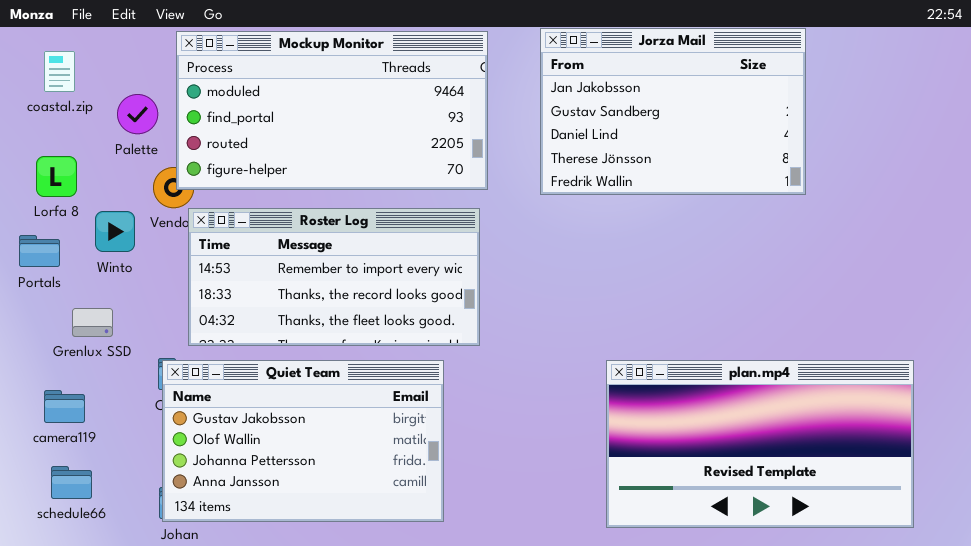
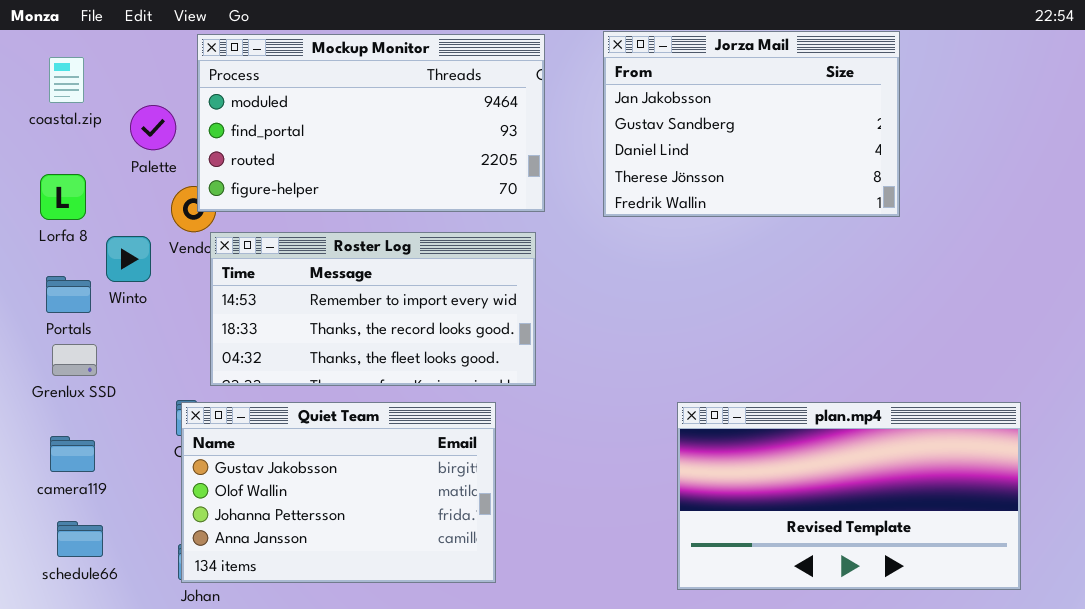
Portals: [19,235,60,267] -> [46,276,91,313], moved
Grenlux SSD: [72,308,113,337] -> [52,344,97,376], moved

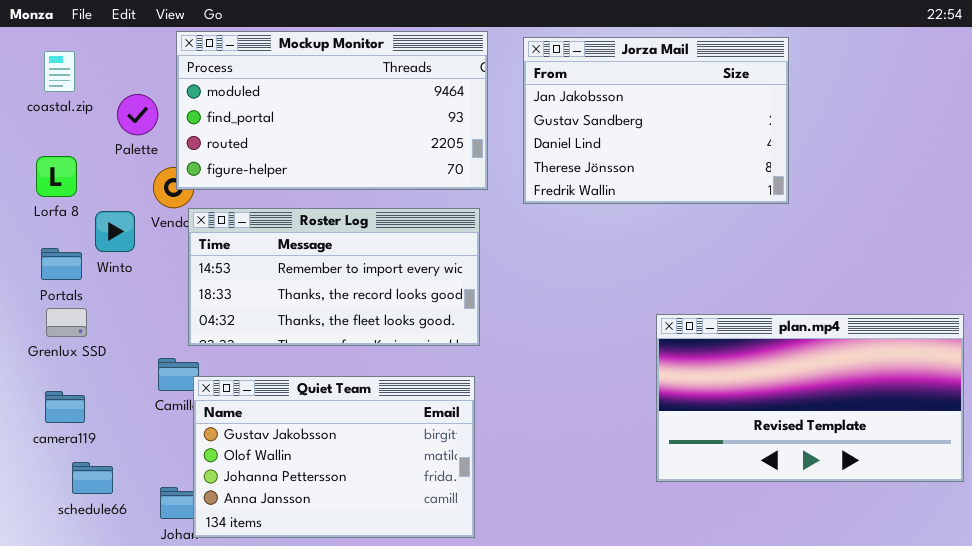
Jorza Mail: [603,31,900,217] -> [523,37,789,204], moved
Quiet Team: [181,402,496,583] -> [193,376,475,538], moved
plan.mp4: [677,402,1021,590] -> [656,314,964,482], moved
schedule66: [57,521,103,557] -> [72,462,113,494], moved

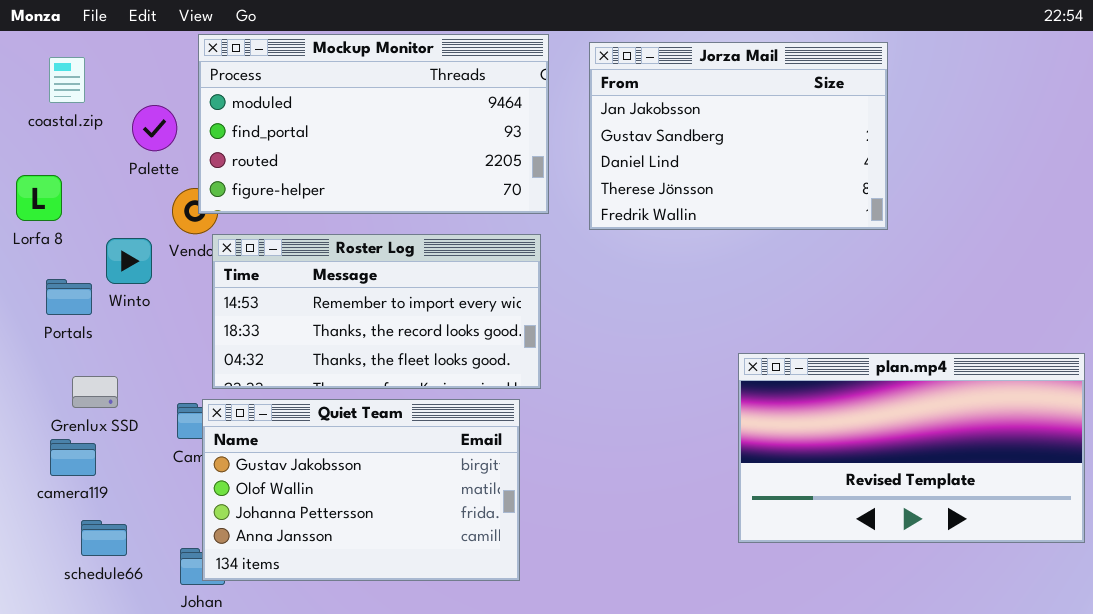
Lorfa 8: [36,156,77,197] -> [16,175,62,221], moved
Grenlux SSD: [46,308,87,337] -> [72,376,118,408], moved
Quiet Team: [193,376,475,538] -> [202,399,520,581], moved

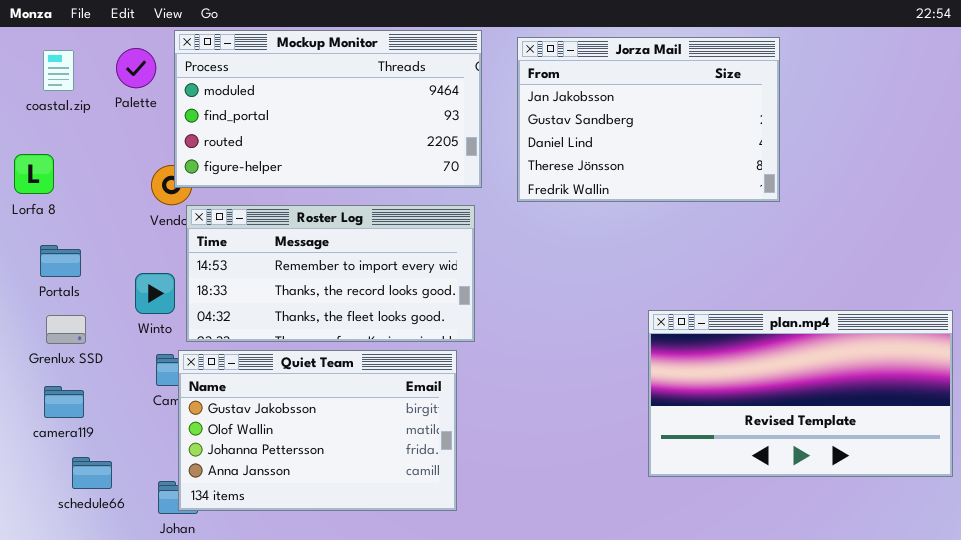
Palette: [132,105,177,151] -> [116,48,156,88], moved
Winto: [106,238,152,284] -> [135,273,175,314], moved
Grenlux SSD: [72,376,118,408] -> [46,315,86,344], moved

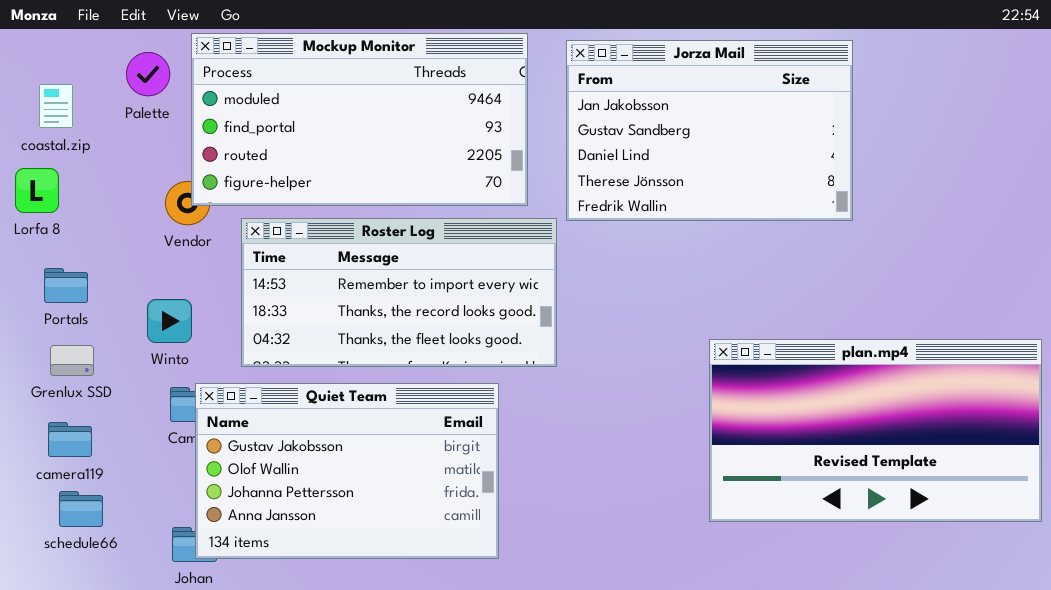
coastal.zip: [43,50,74,91] -> [39,84,73,128], moved
Roster Log: [186,205,475,342] -> [241,218,557,367], moved
schedule66: [72,457,112,489] -> [59,491,103,527], moved

